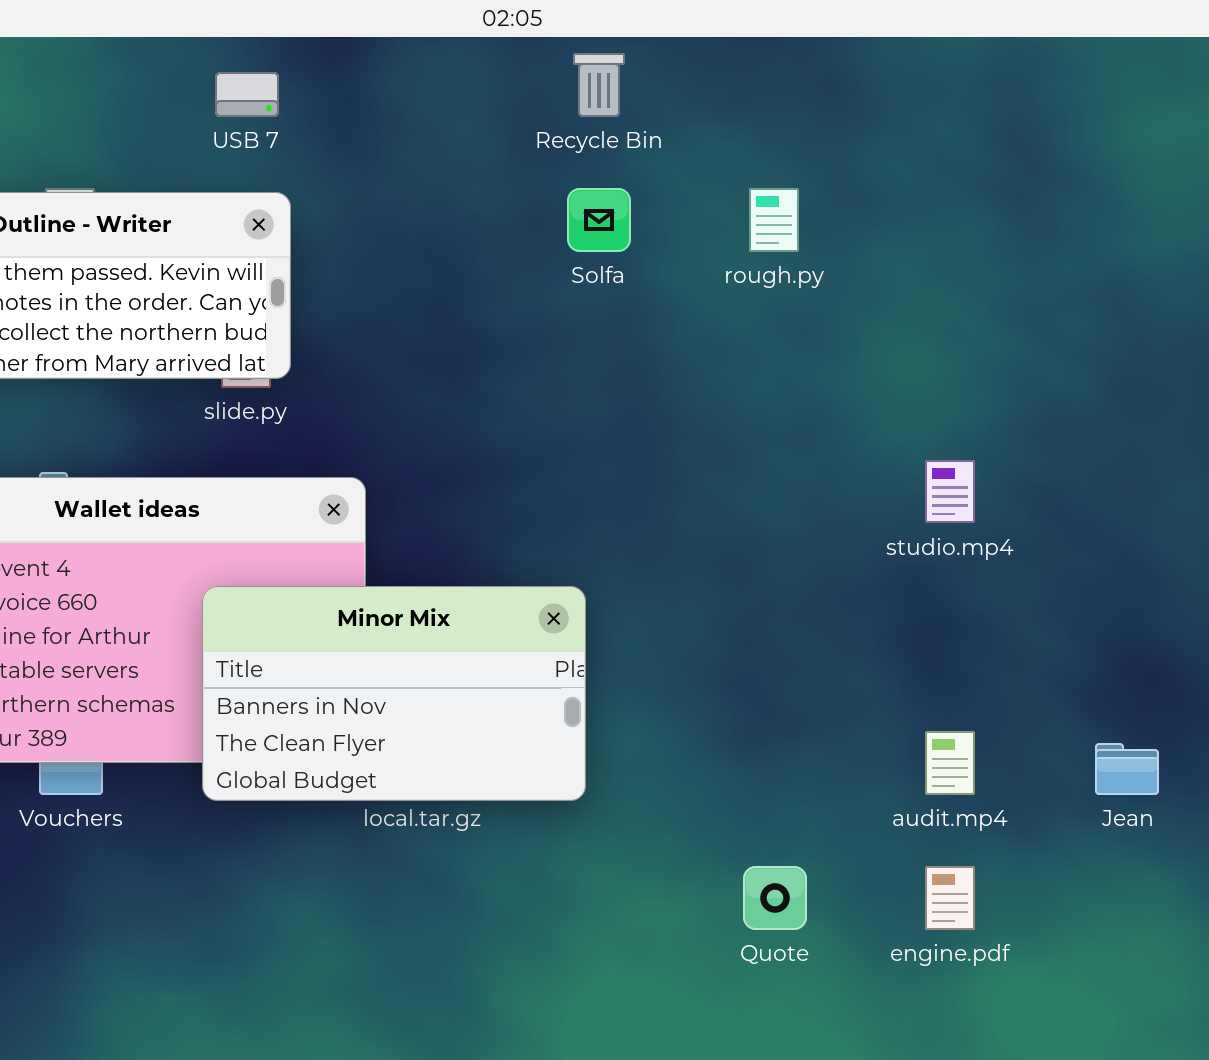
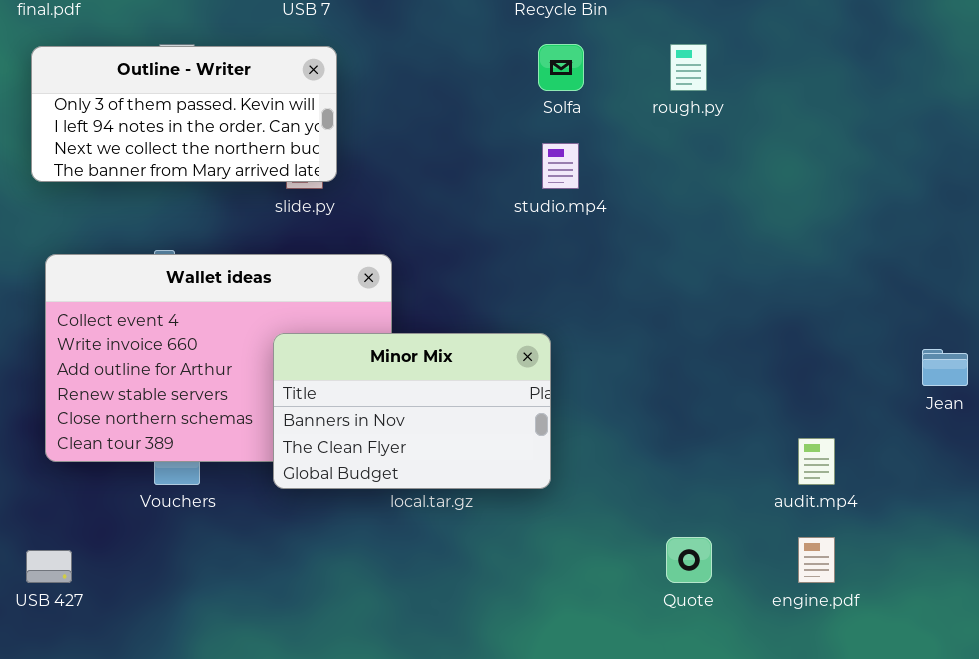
studio.mp4: [925,460,975,523] -> [542,143,579,189], moved
Jean: [1095,743,1159,795] -> [922,349,968,386], moved

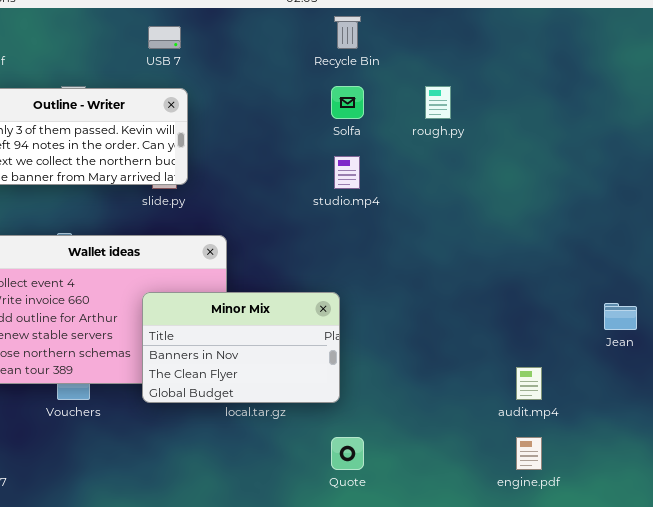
Quote: [666,537,712,583] -> [331,437,364,470], moved

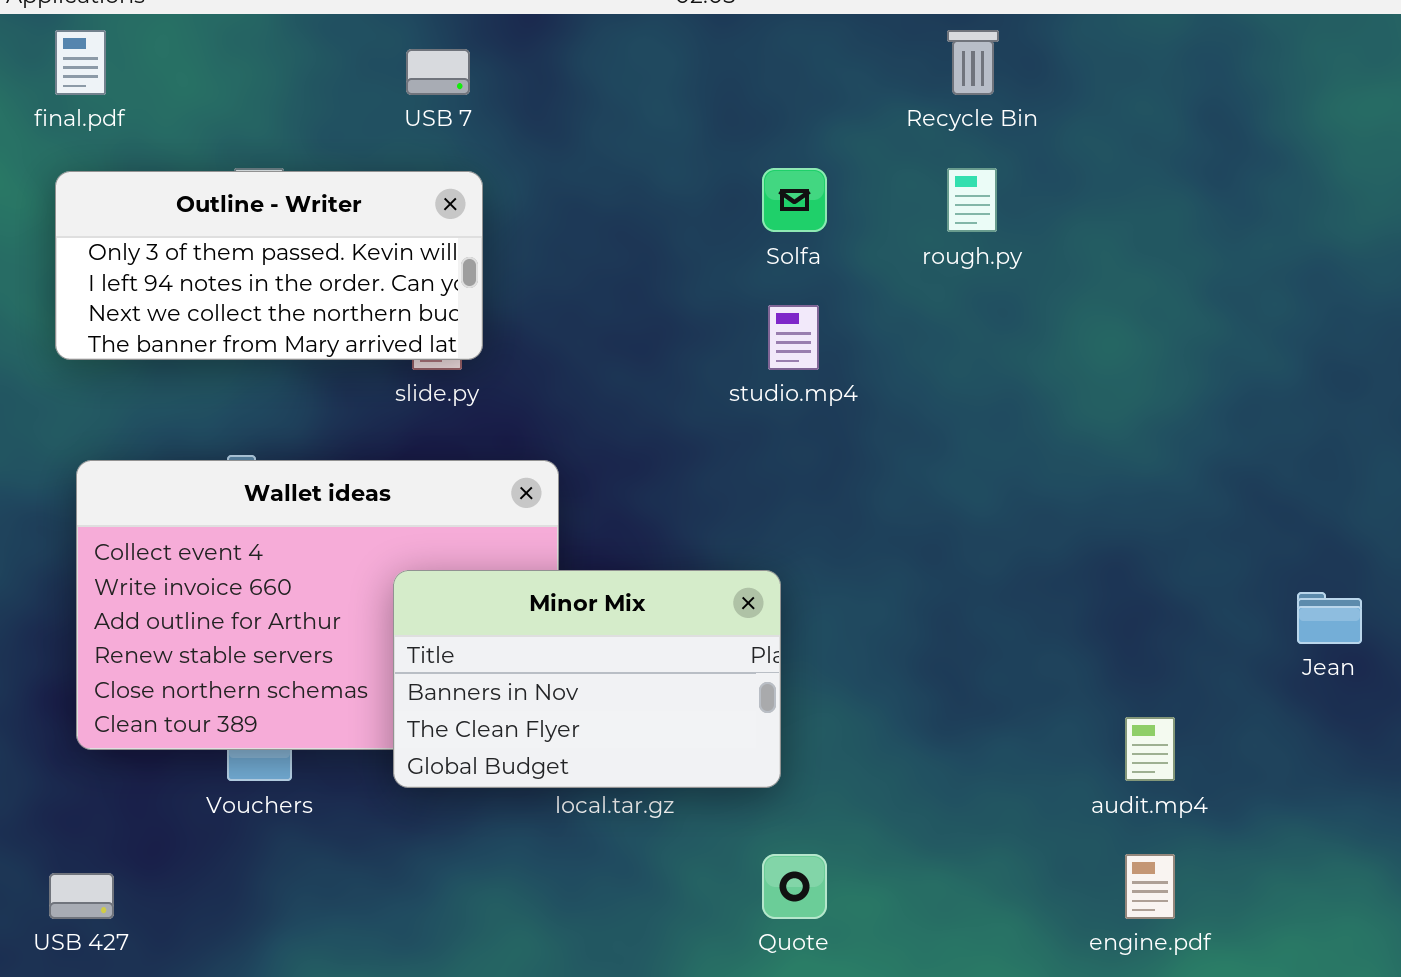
Recycle Bin: [334,16,361,49] -> [947,30,999,95], moved

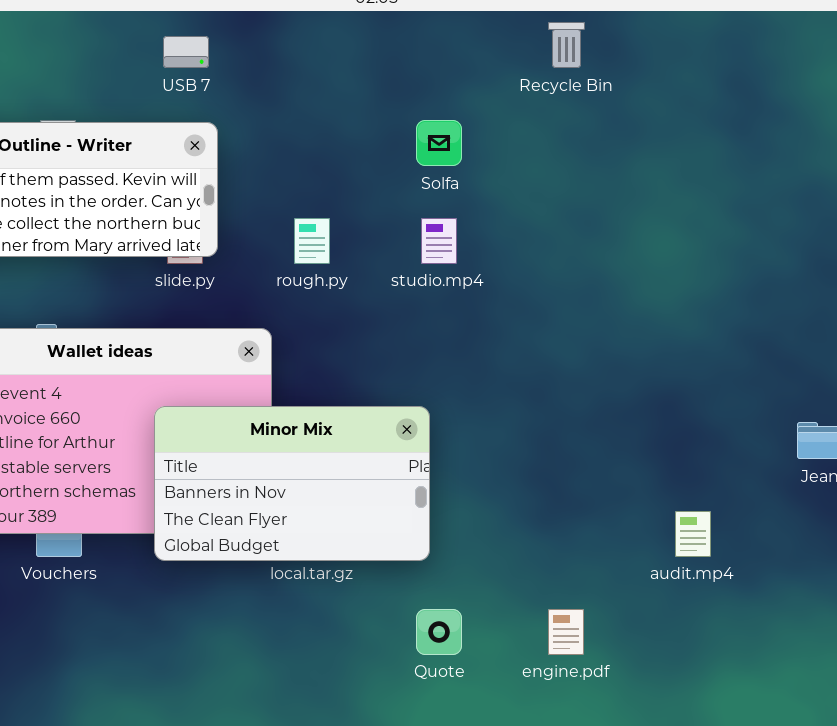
rough.py: [947,168,997,232] -> [294,218,330,264], moved
engine.pdf: [1125,854,1175,919] -> [548,609,584,655], moved

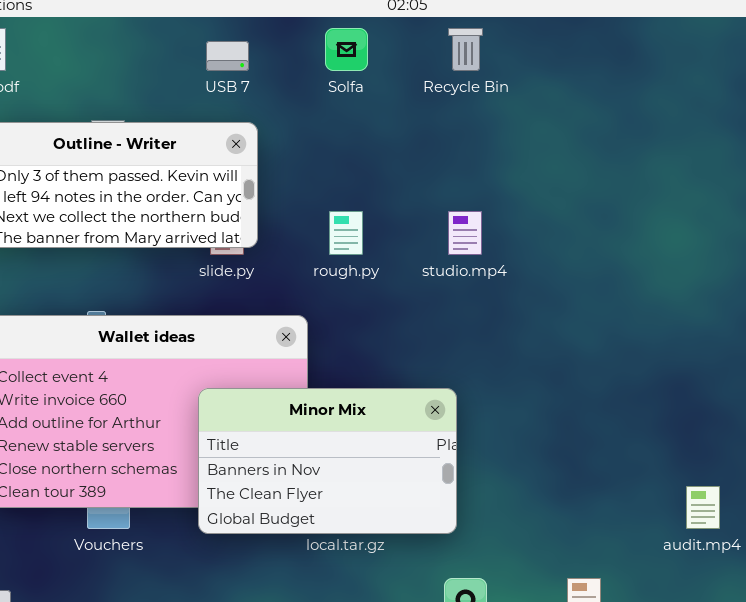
Recycle Bin: [548,22,585,68] -> [448,28,483,71], moved
Solfa: [416,120,462,166] -> [325,28,368,71], moved

